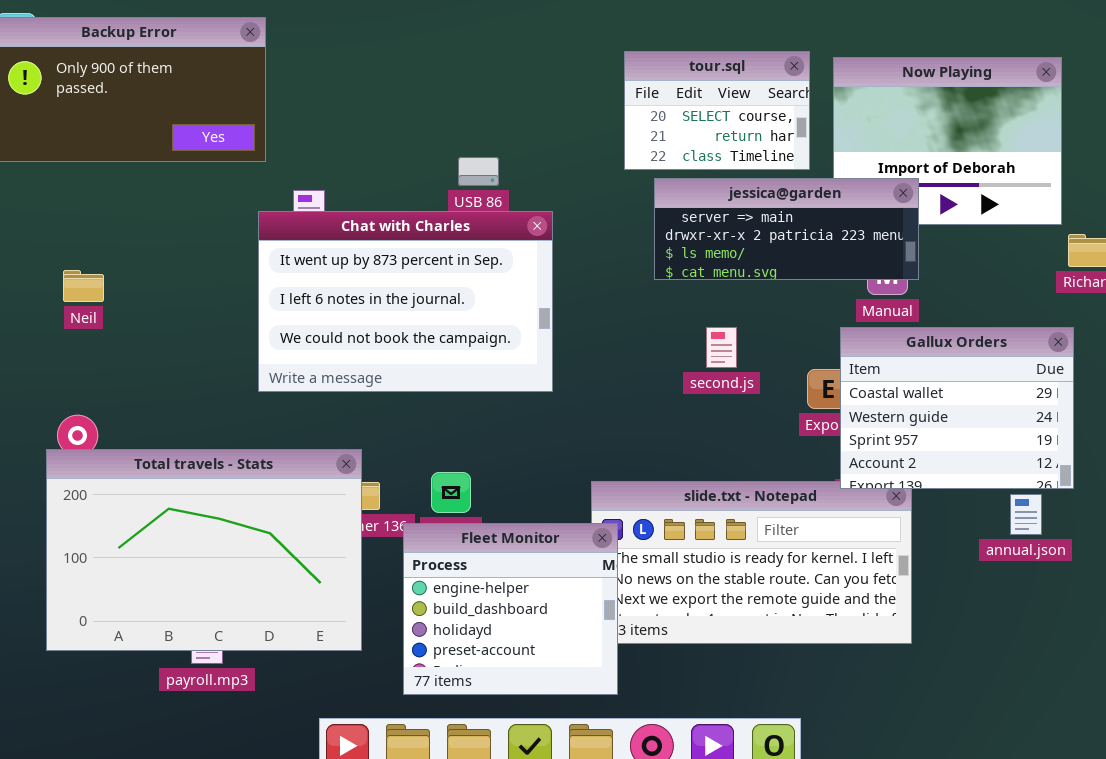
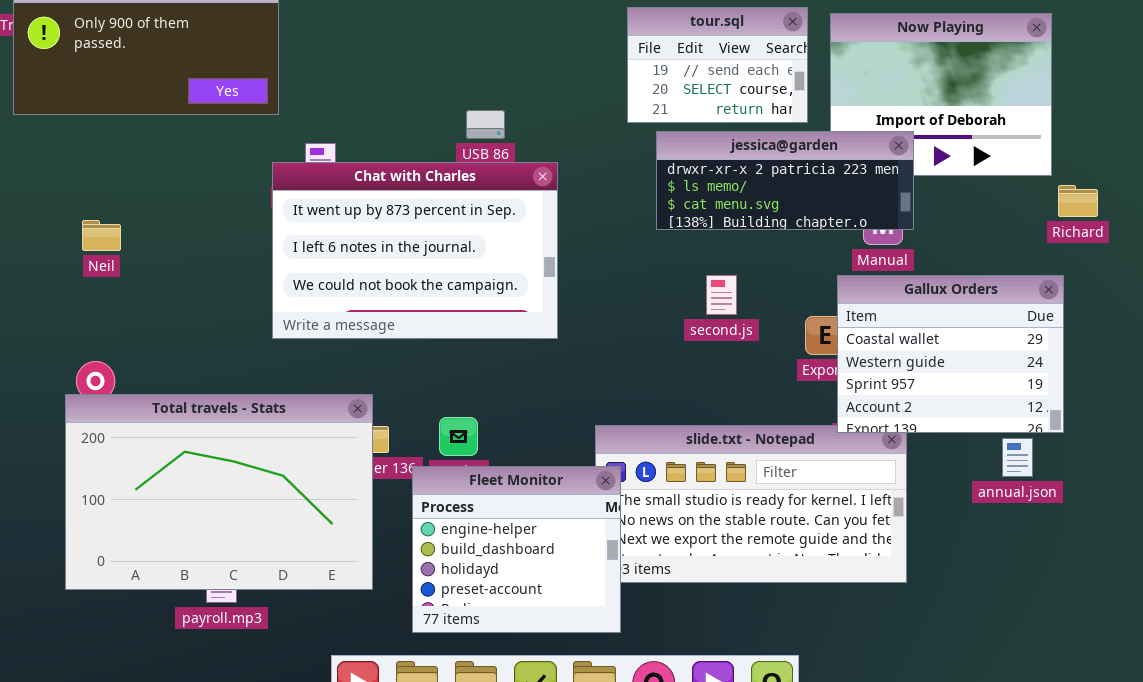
tour.sql: [624,51,810,170] -> [627,7,808,123], scrolled up 1 row
jessica@garden: [654,178,919,280] -> [656,131,914,230], scrolled down 1 row

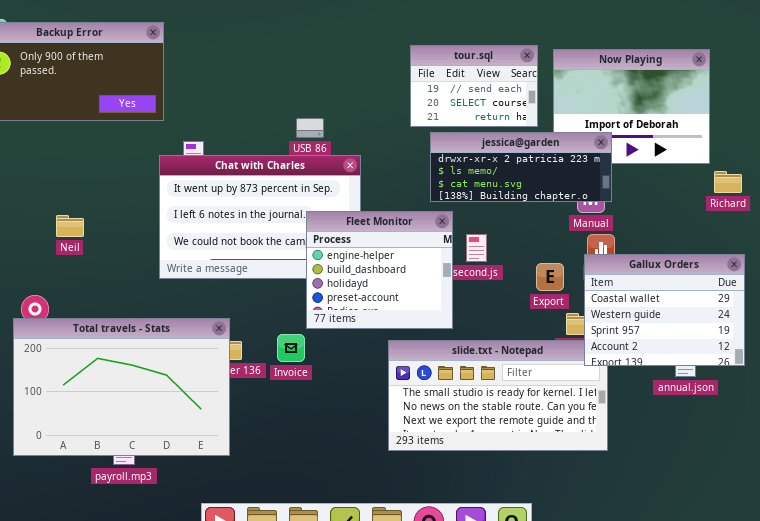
Neil: [82,220,121,251] -> [56,215,84,237], moved
Gallux Orders: [837,275,1064,433] -> [584,254,745,366], moved
Fleet Monitor: [412,466,621,633] -> [306,211,453,329], moved

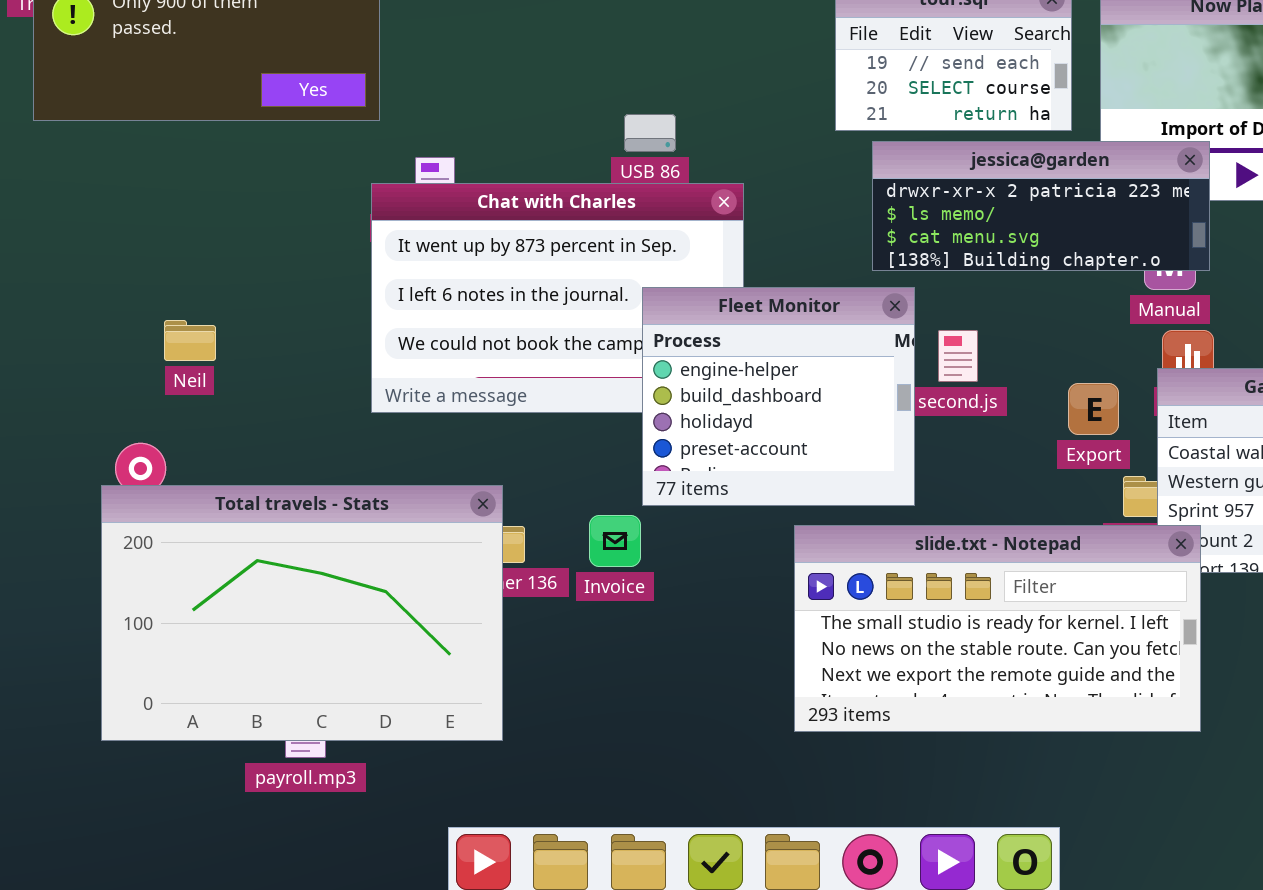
Neil: [56,215,84,237] -> [164,320,216,361], moved
slide.txt - Notepad: [388,340,608,451] -> [794,525,1201,732], raised

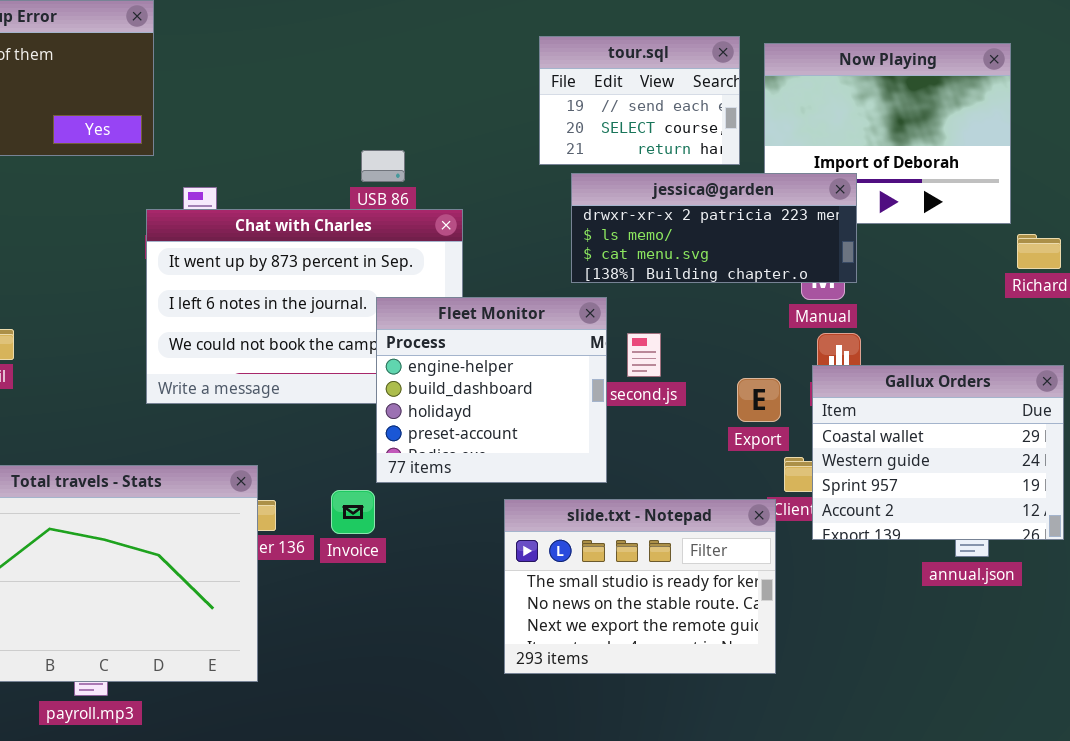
slide.txt - Notepad: [794,525,1201,732] -> [504,499,776,674], resized

